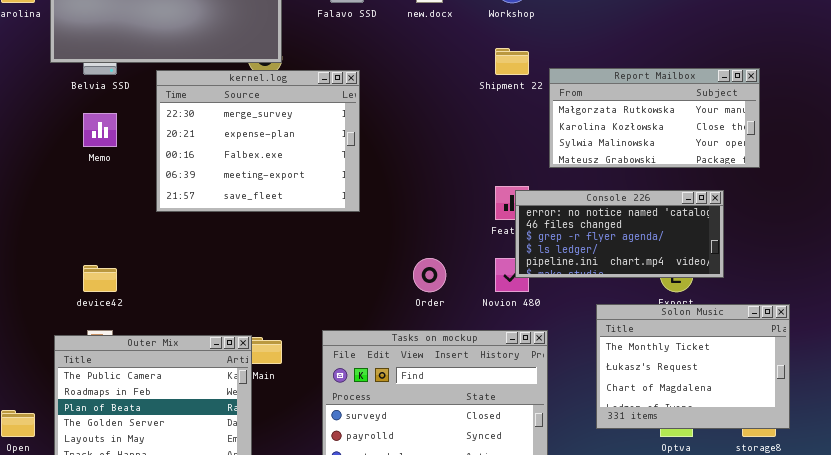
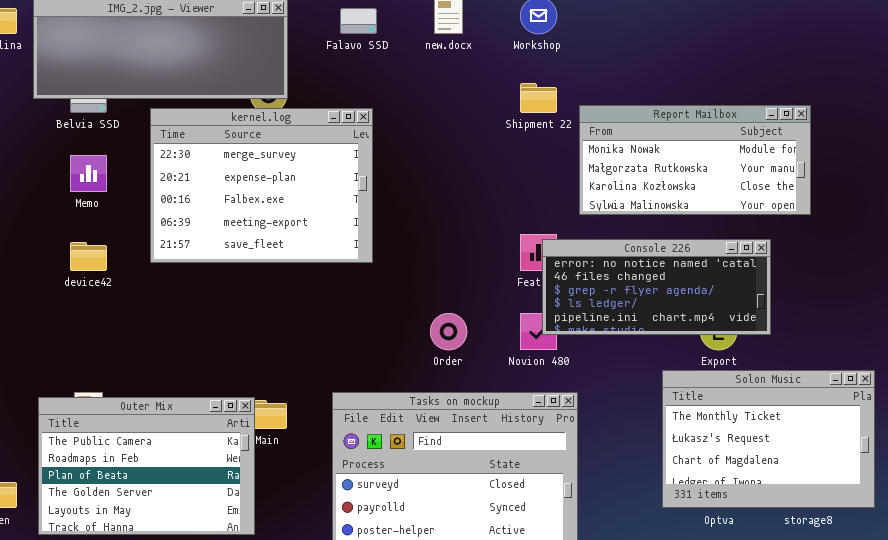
Report Mailbox: [549,68,760,168] -> [579,105,811,215], scrolled up 1 row
device42: [83,265,117,292] -> [70,242,107,271], moved
Solon Music: [596,304,790,429] -> [662,370,875,508], moved

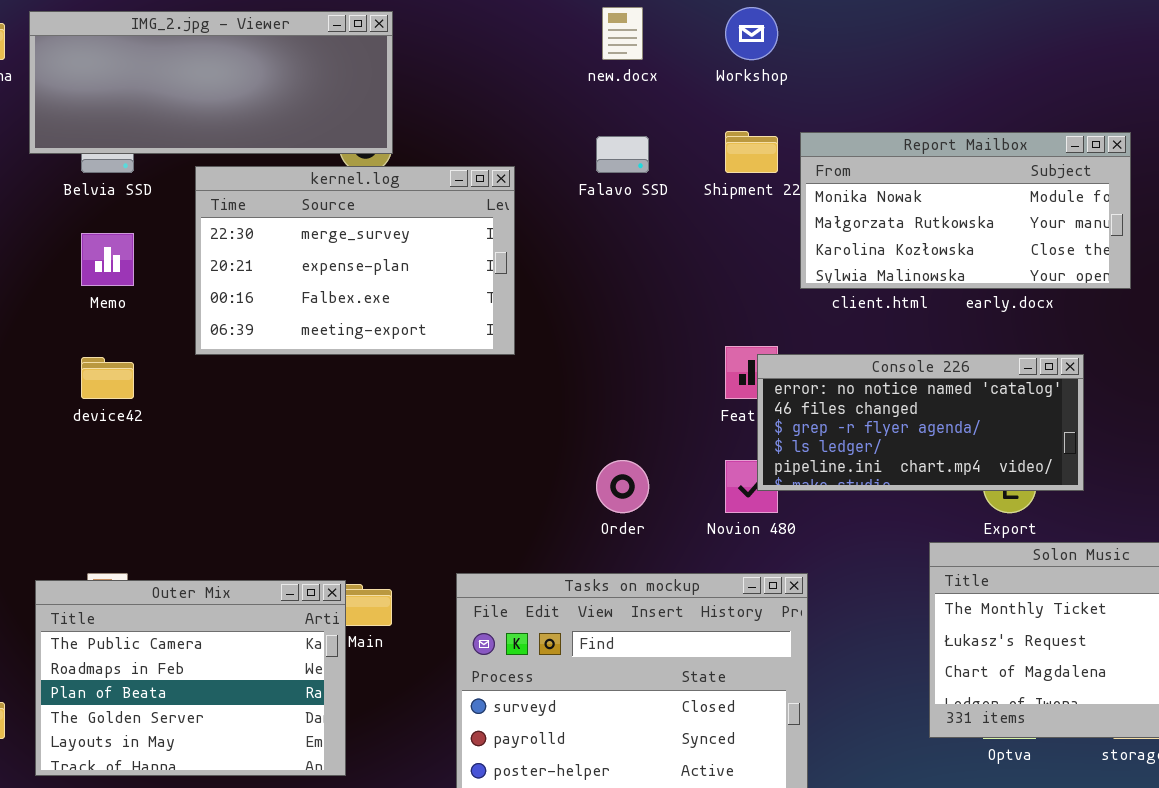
Falavo SSD: [340,8,377,34] -> [596,136,649,173], moved
Report Mailbox: [579,105,811,215] -> [800,132,1131,289], moved
kernel.log: [150,108,373,263] -> [195,166,515,355], resized

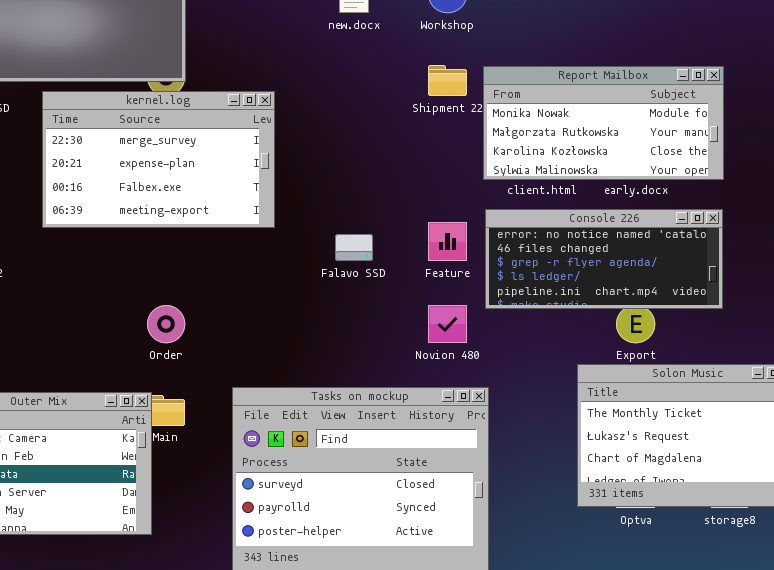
Falavo SSD: [596,136,649,173] -> [335,234,373,261], moved
Console 226: [757,354,1084,491] -> [485,209,723,309], moved
Order: [596,460,649,513] -> [147,305,185,343], moved

